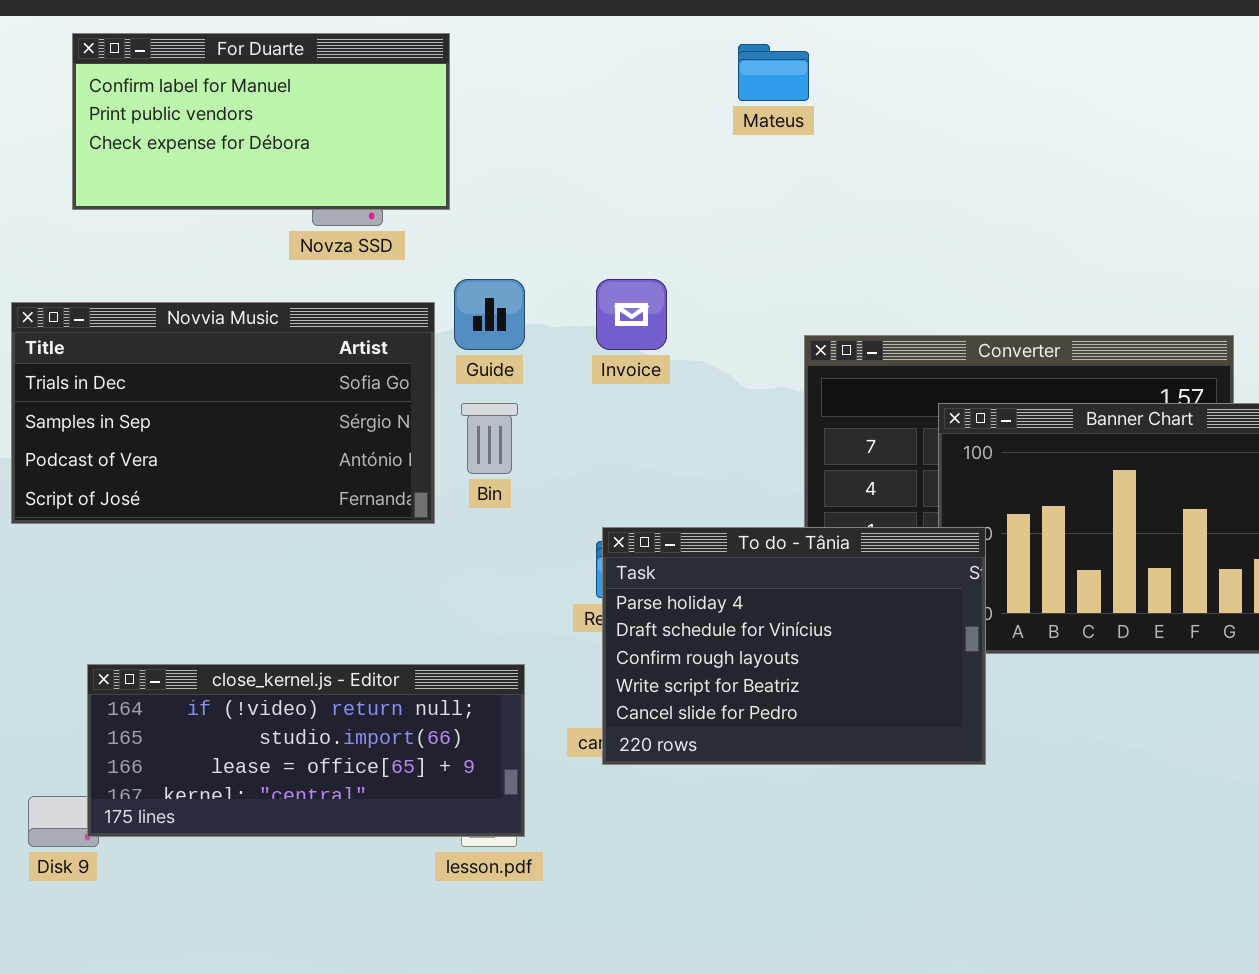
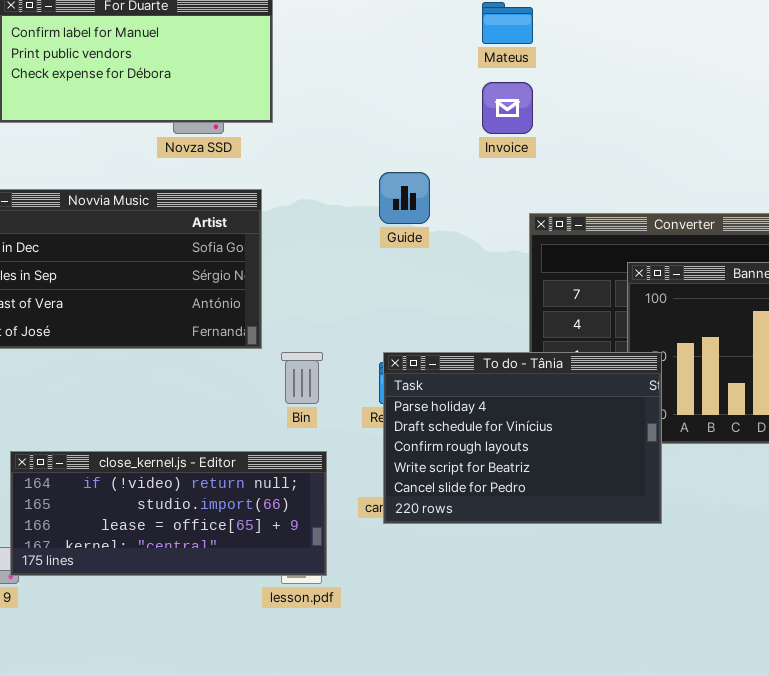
Guide: [454,279,525,350] -> [379,172,430,224], moved
Invoice: [596,279,667,350] -> [482,82,533,134], moved
Bin: [461,403,518,474] -> [281,352,323,404], moved

